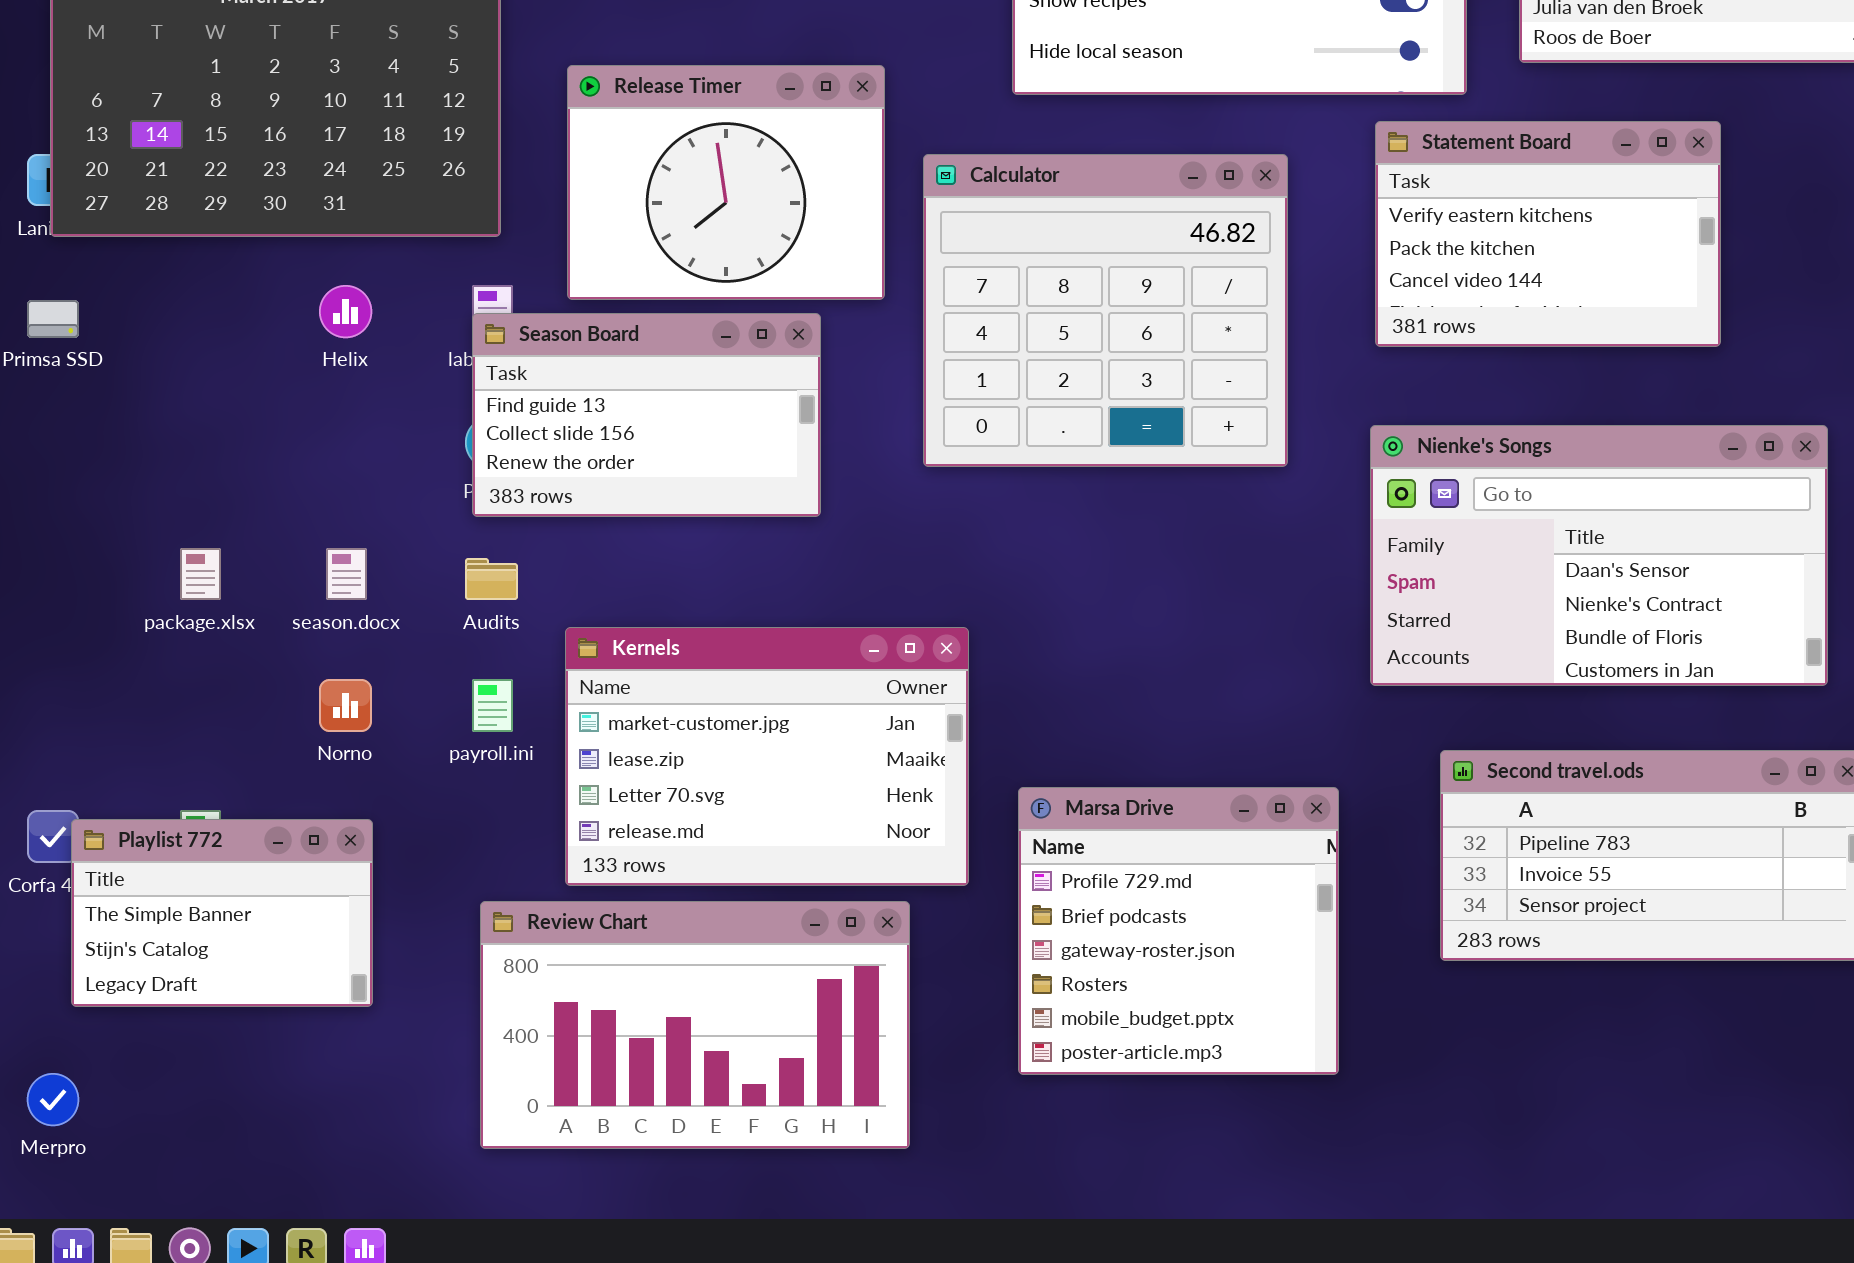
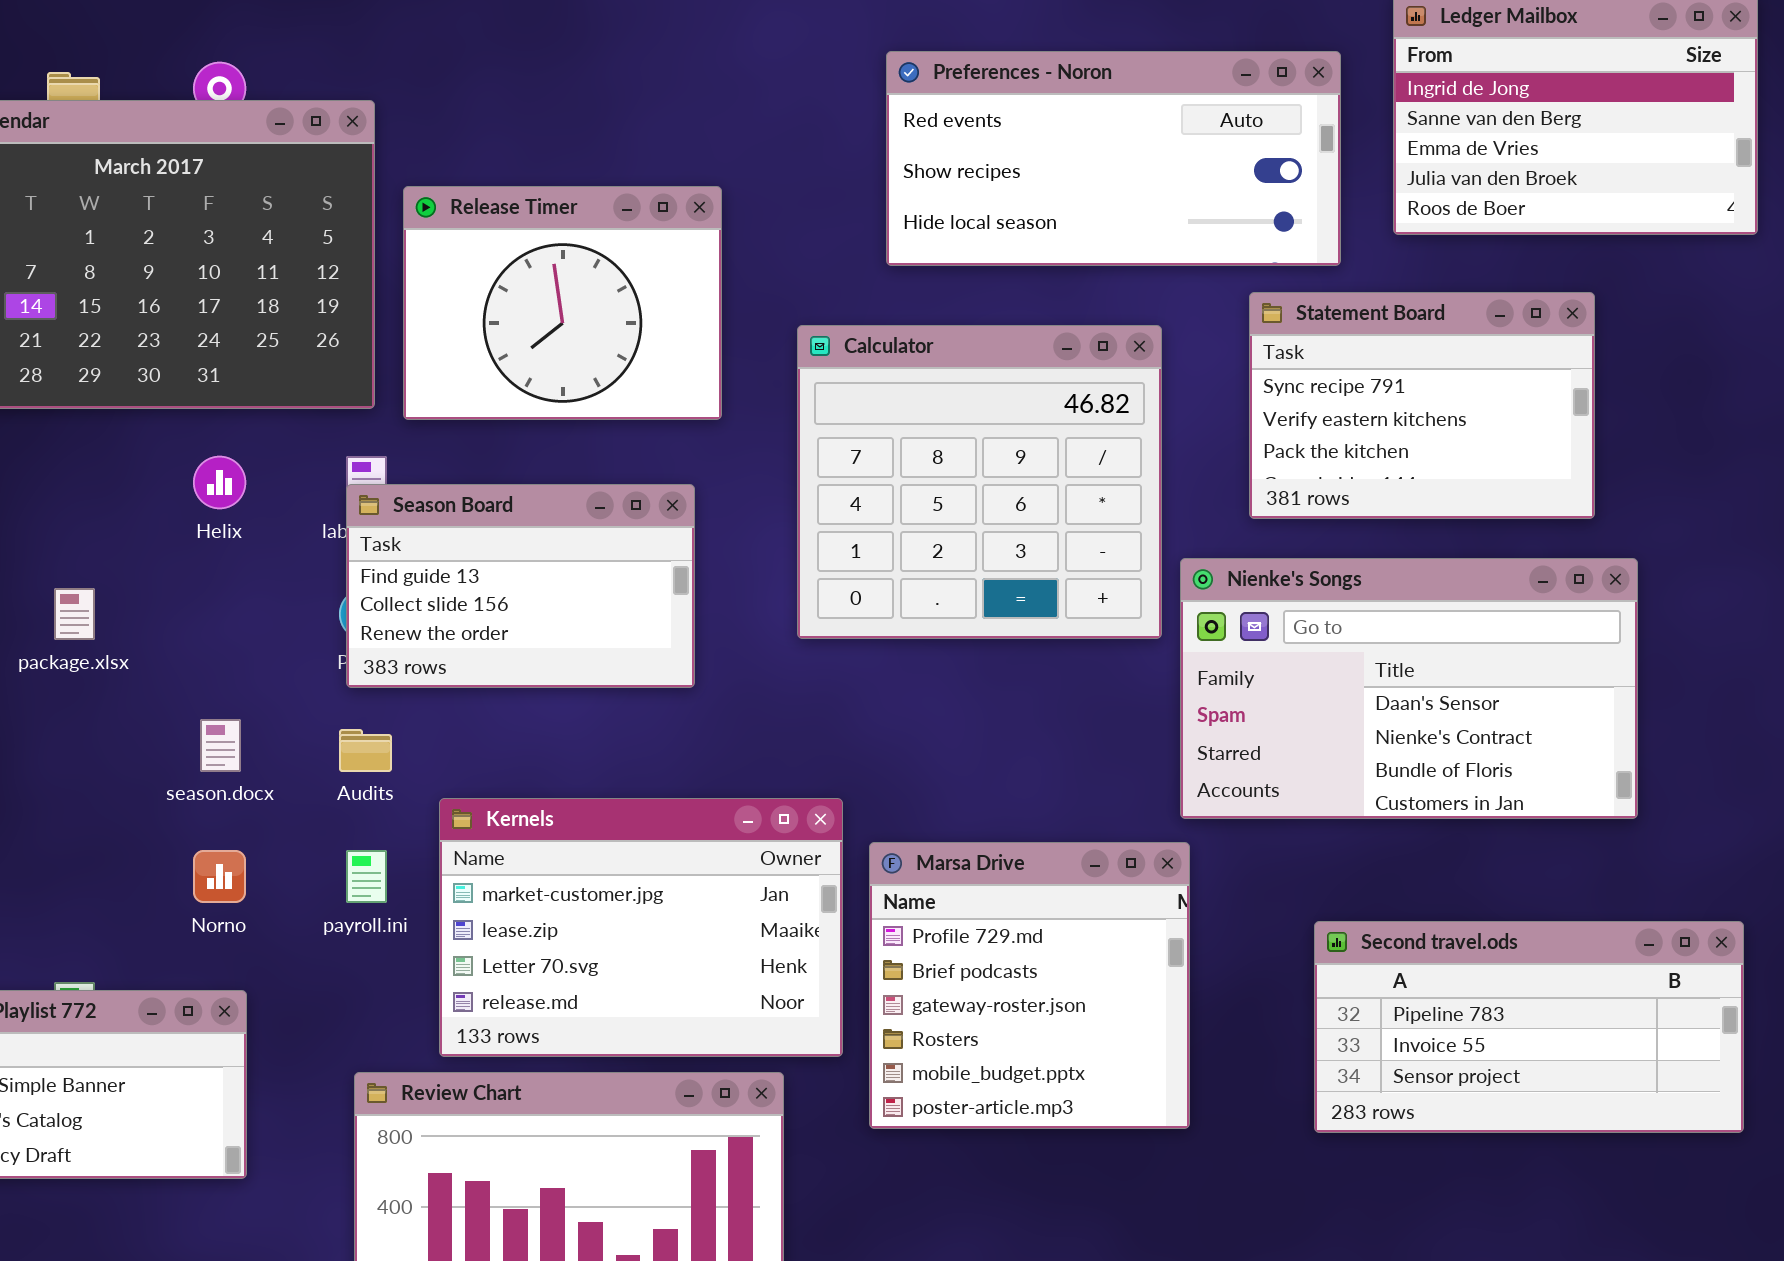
Release Timer: [567,65,885,300] -> [403,186,722,420], moved
Statement Board: [1375,121,1721,347] -> [1249,292,1595,519], scrolled up 1 row
Nienke's Songs: [1370,425,1828,686] -> [1180,558,1638,819], moved
package.xlsx: [180,548,221,600] -> [54,588,95,640], moved
Marsa Drive: [1018,787,1339,1075] -> [869,842,1190,1129], moved

